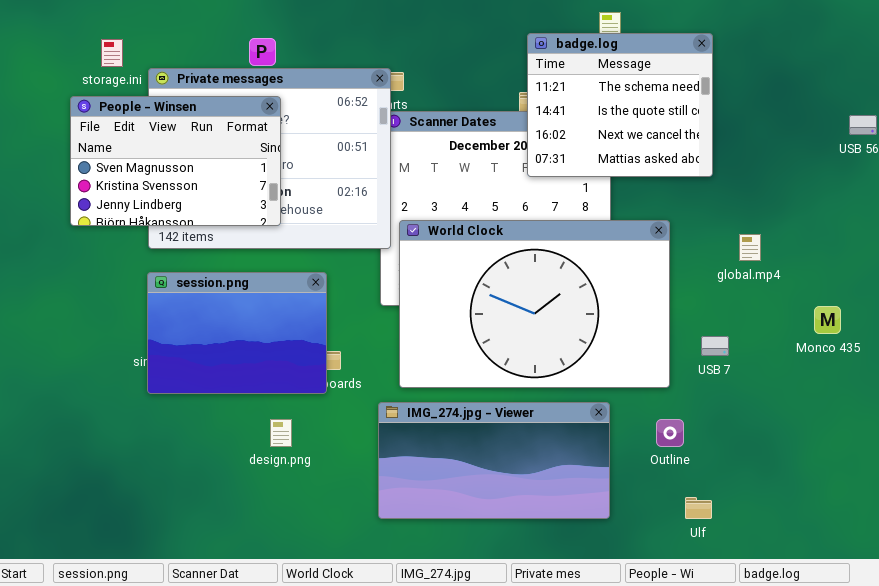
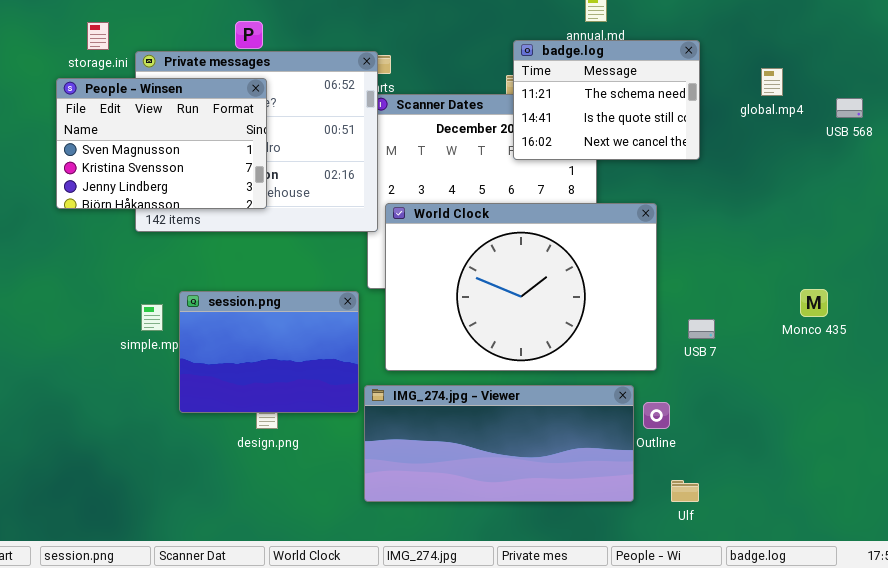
badge.log: [527,33,713,177] -> [513,40,700,160], resized
global.mp4: [739,234,761,261] -> [761,68,783,96], moved
session.png: [147,272,327,394] -> [179,291,359,413], moved
IMG_274.jpg - Viewer: [378,402,610,519] -> [364,385,634,502], resized

